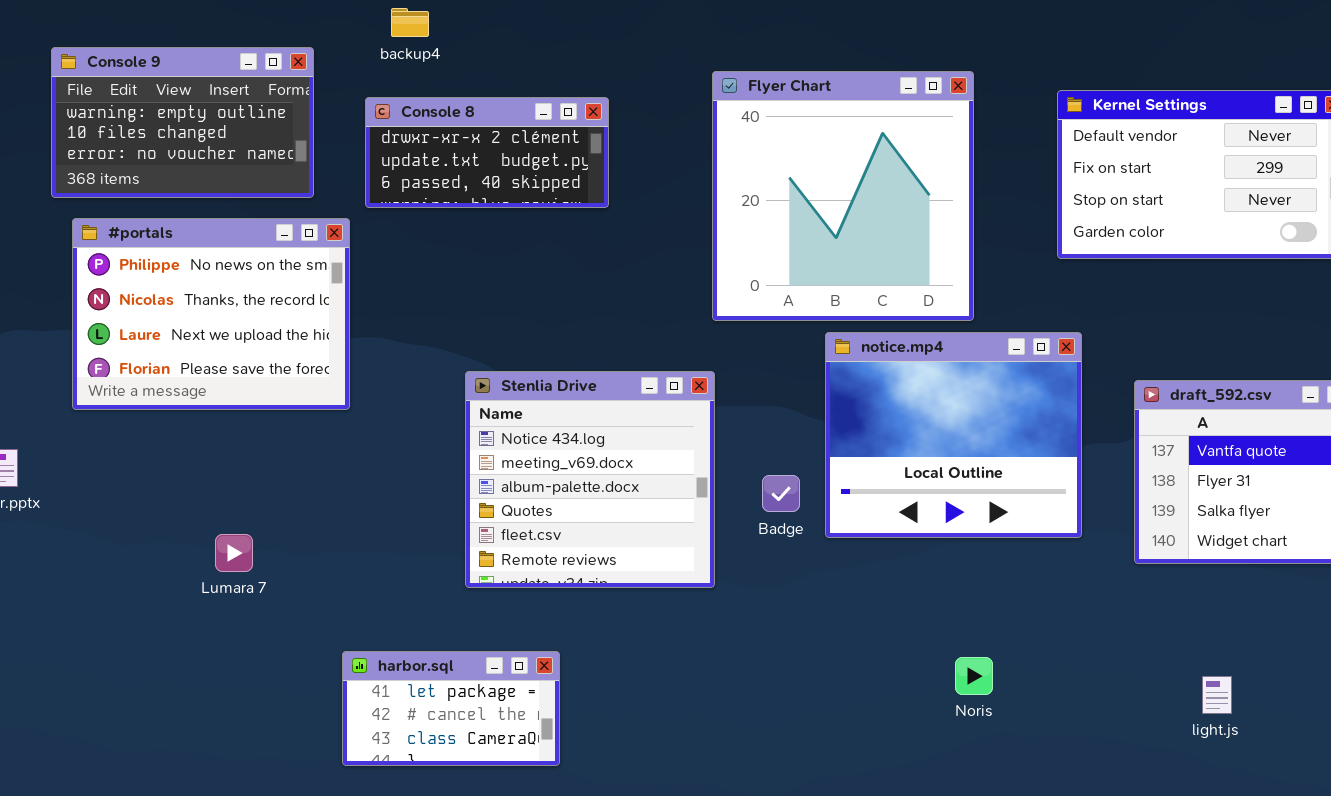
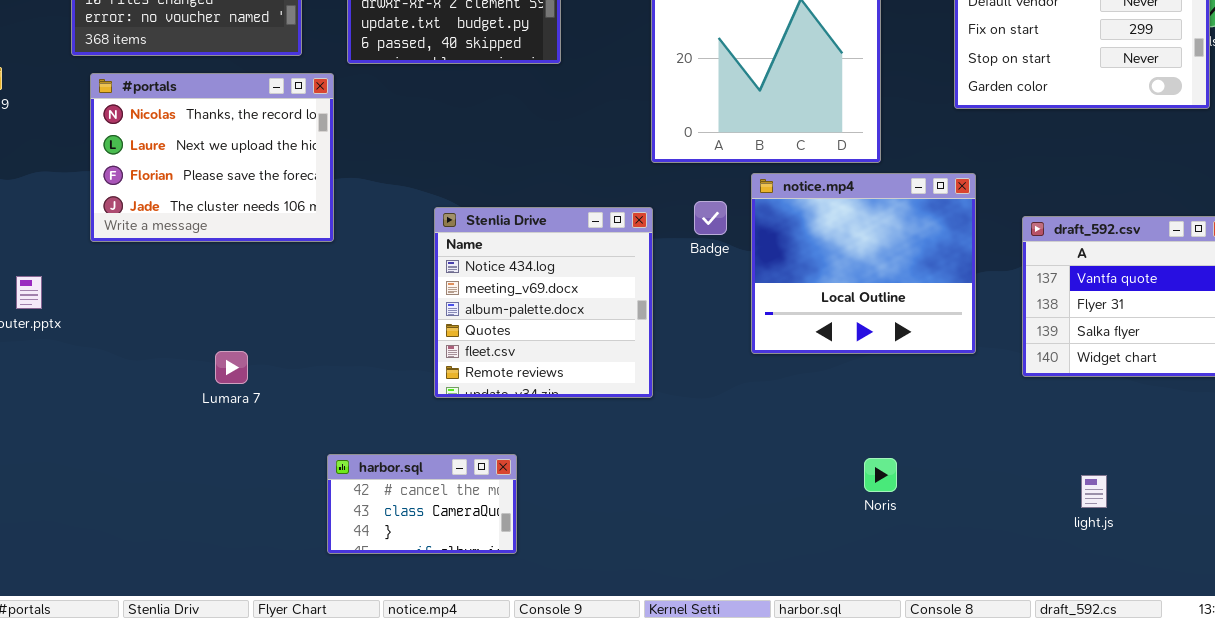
#portals: [72,218,350,410] -> [90,73,334,242], scrolled down 1 row
Badge: [762,475,800,512] -> [694,201,727,235], moved
harbor.sql: [342,651,560,766] -> [327,454,517,554], scrolled down 1 row

